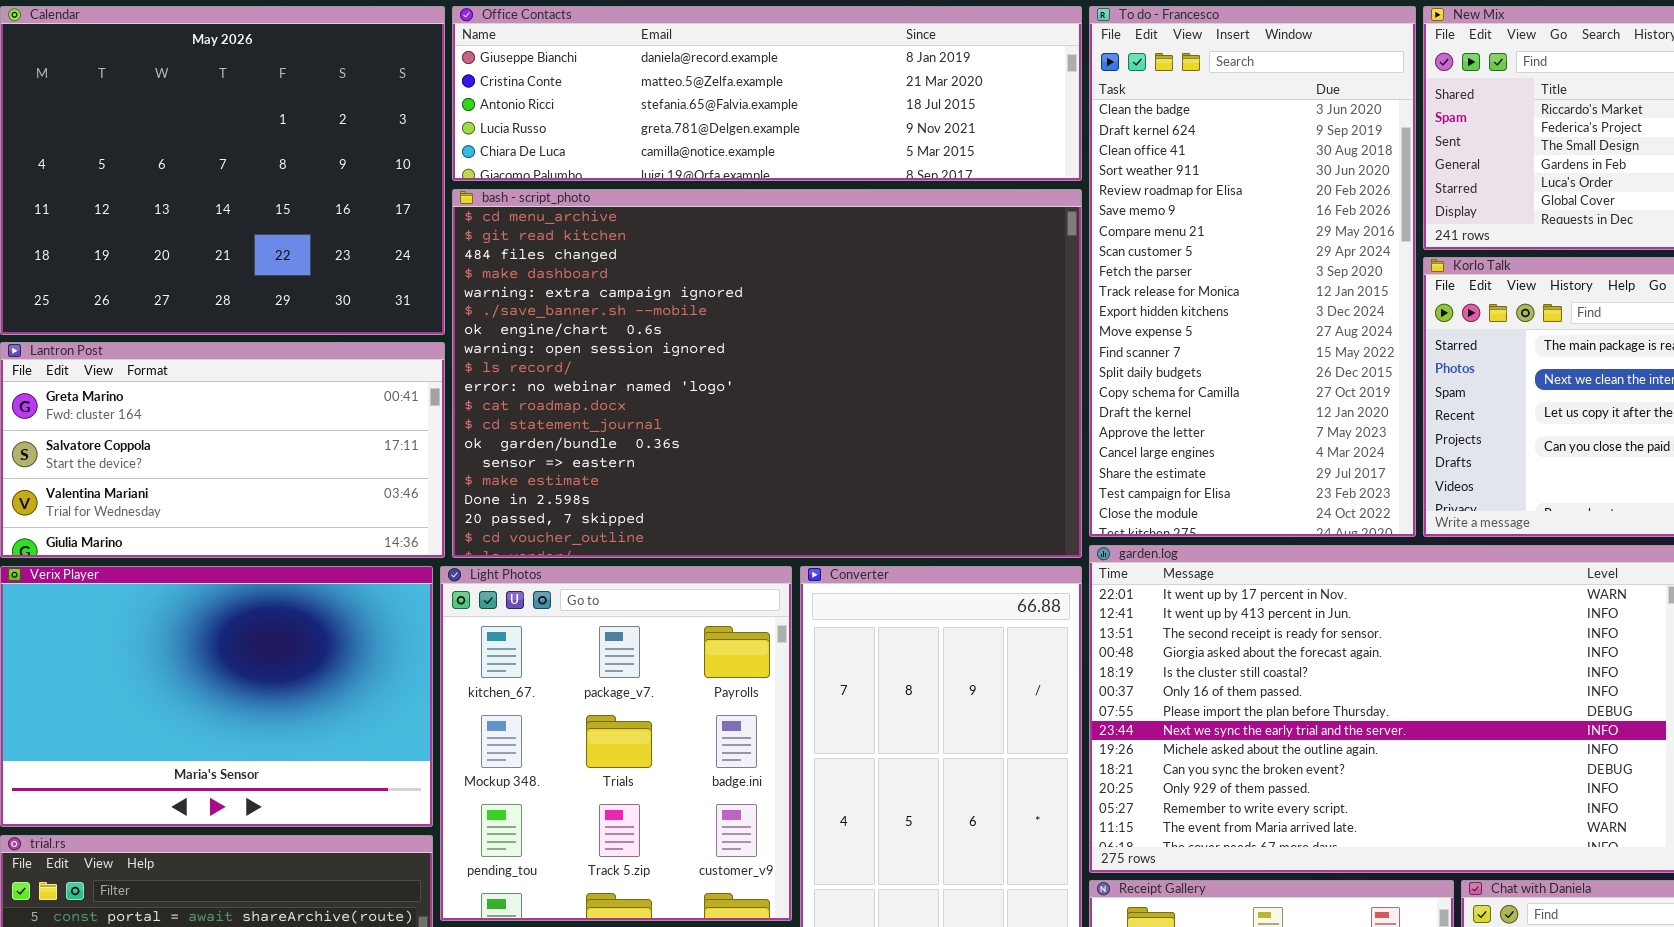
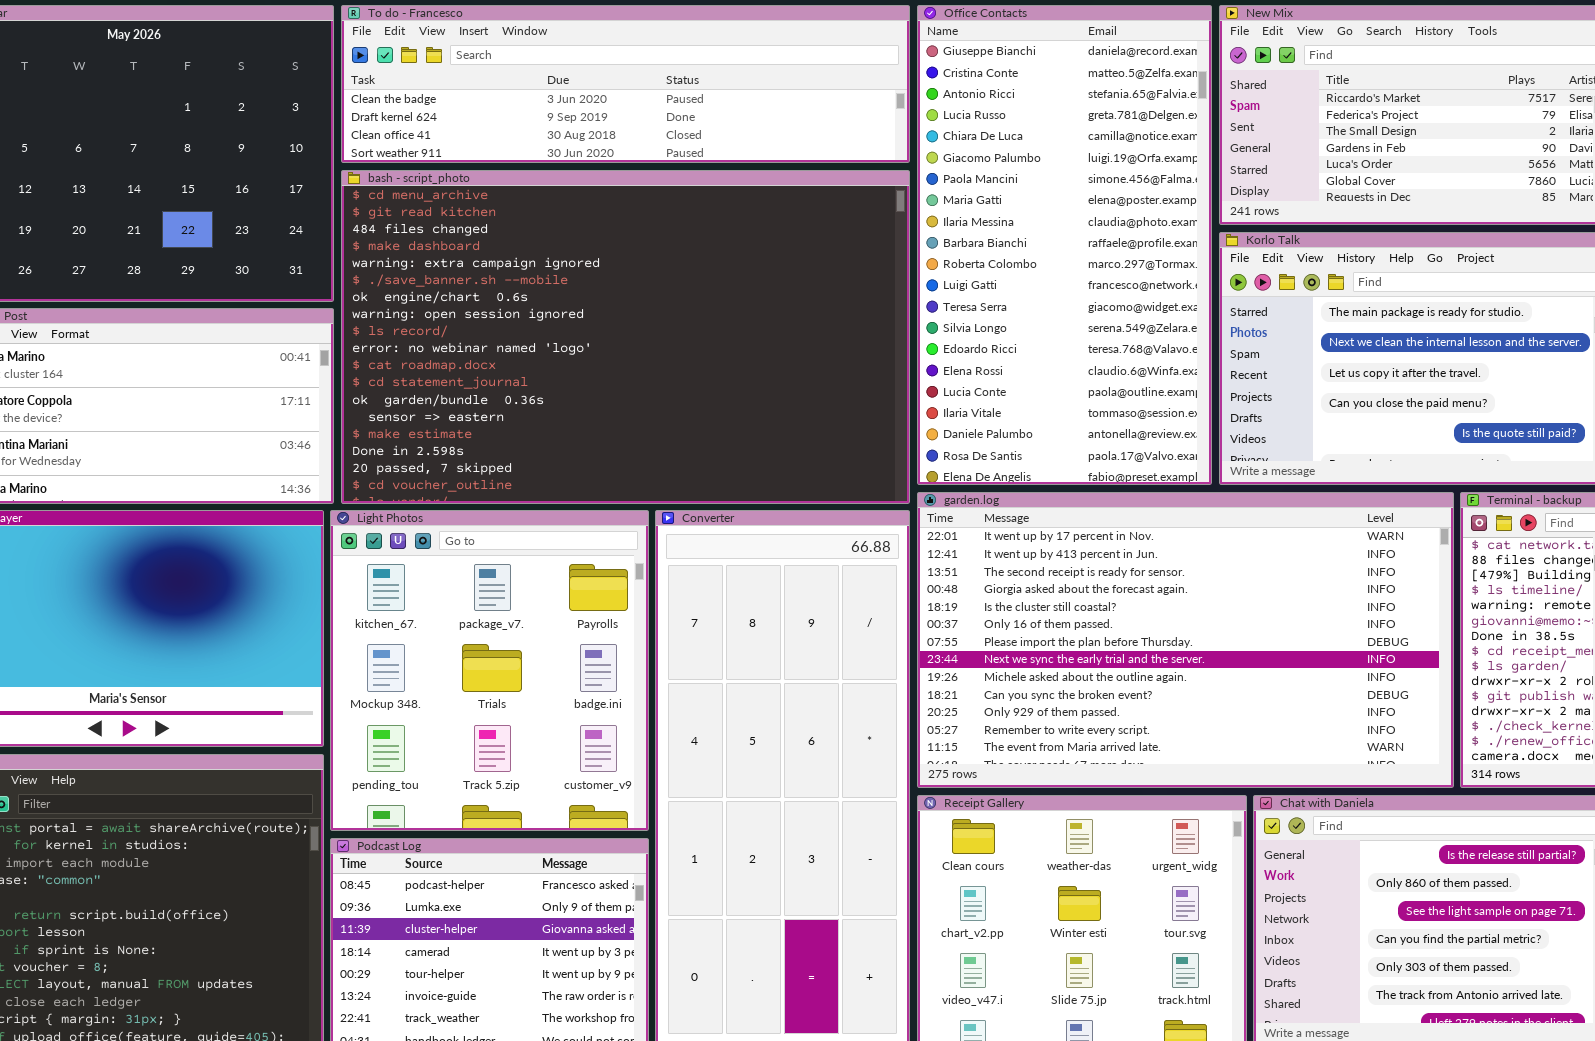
Office Contacts: [452,6,1082,181] -> [917,5,1212,485], moved, resized
To do - Francesco: [1089,6,1416,537] -> [341,5,910,163], moved, resized

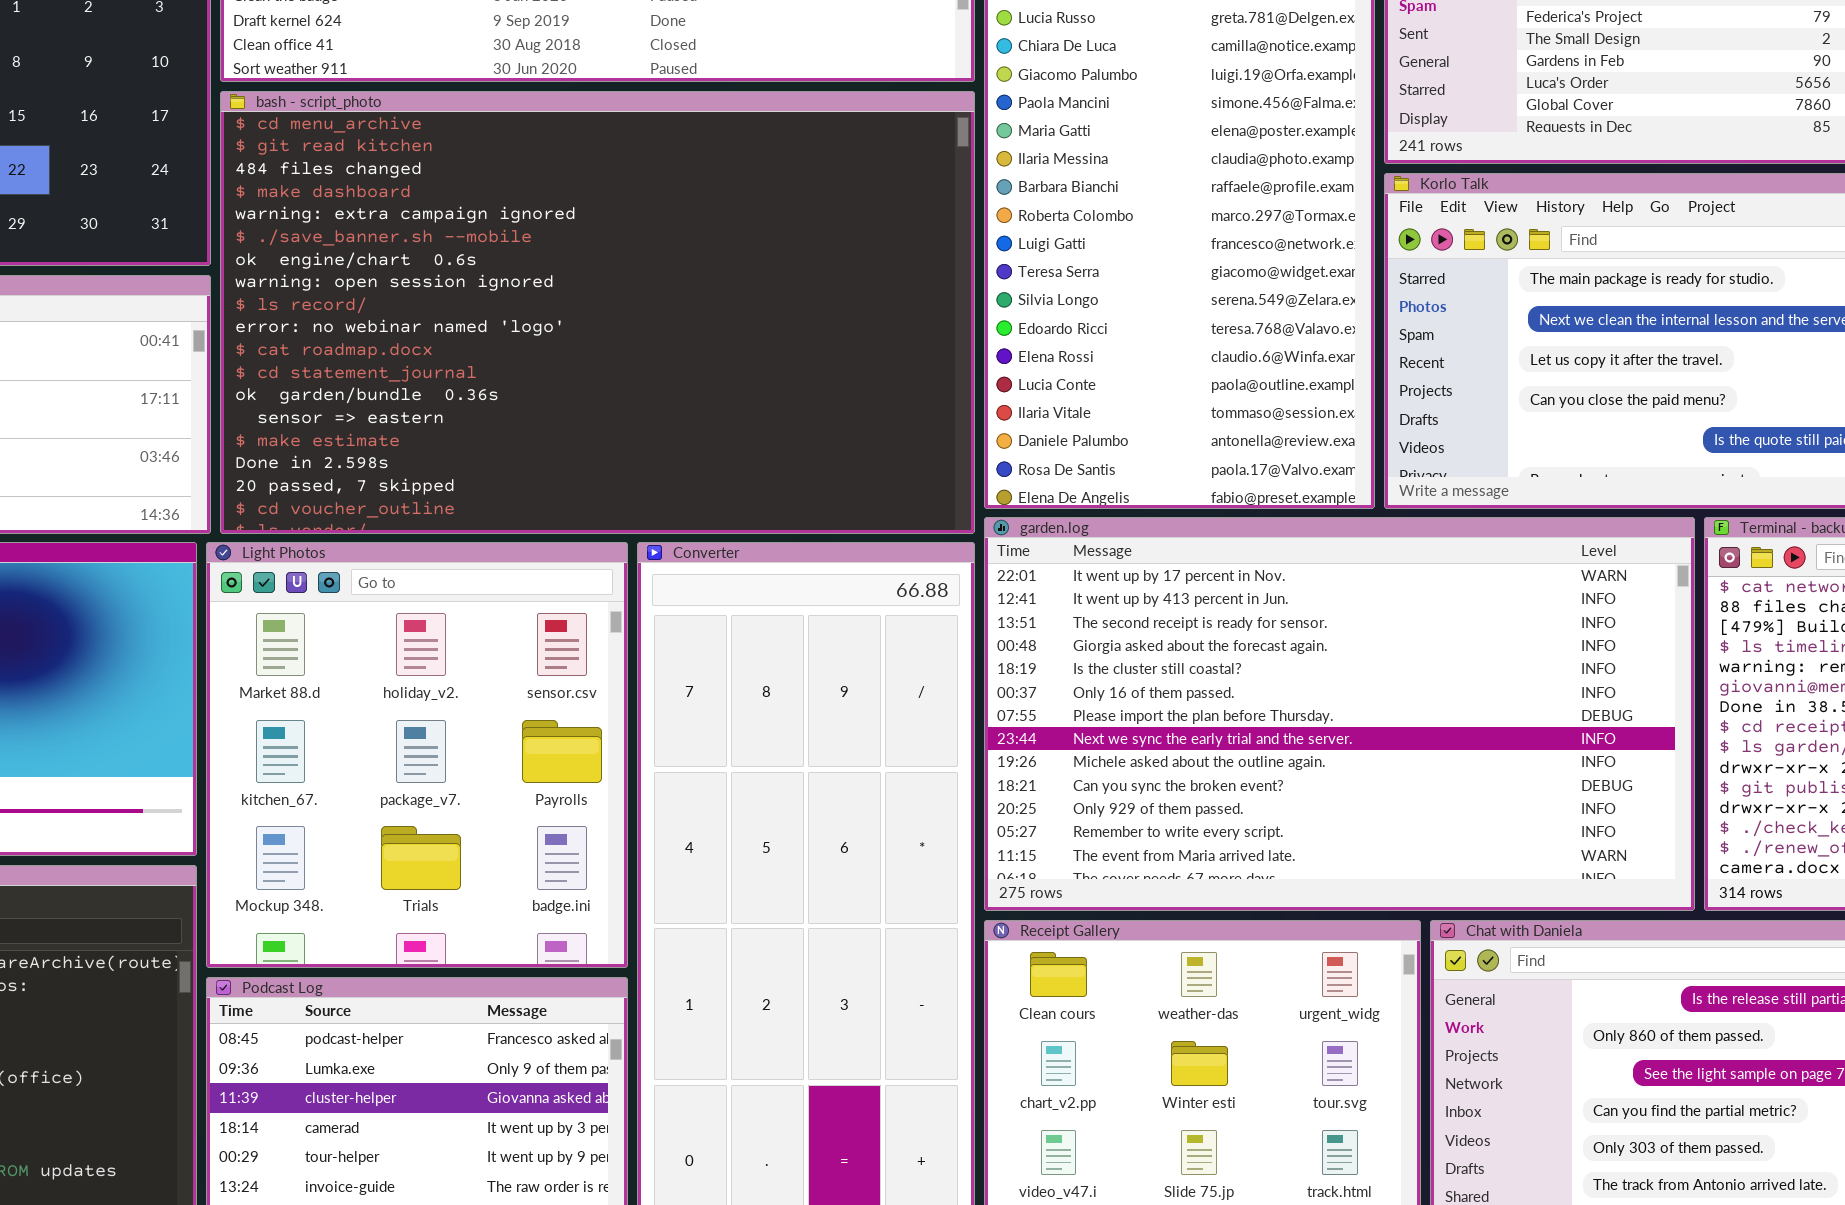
Light Photos: [330,510,649,831] -> [206,542,628,968], scrolled up 1 row

